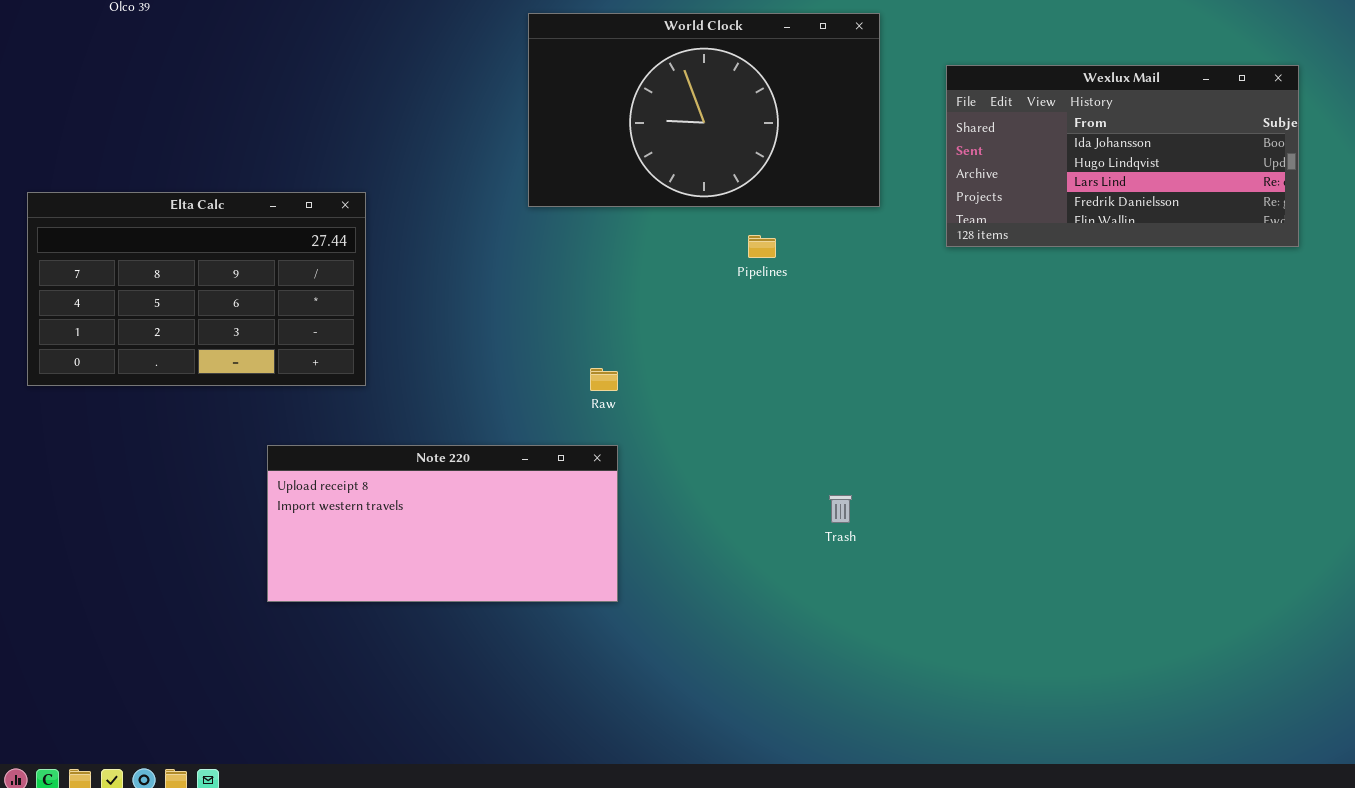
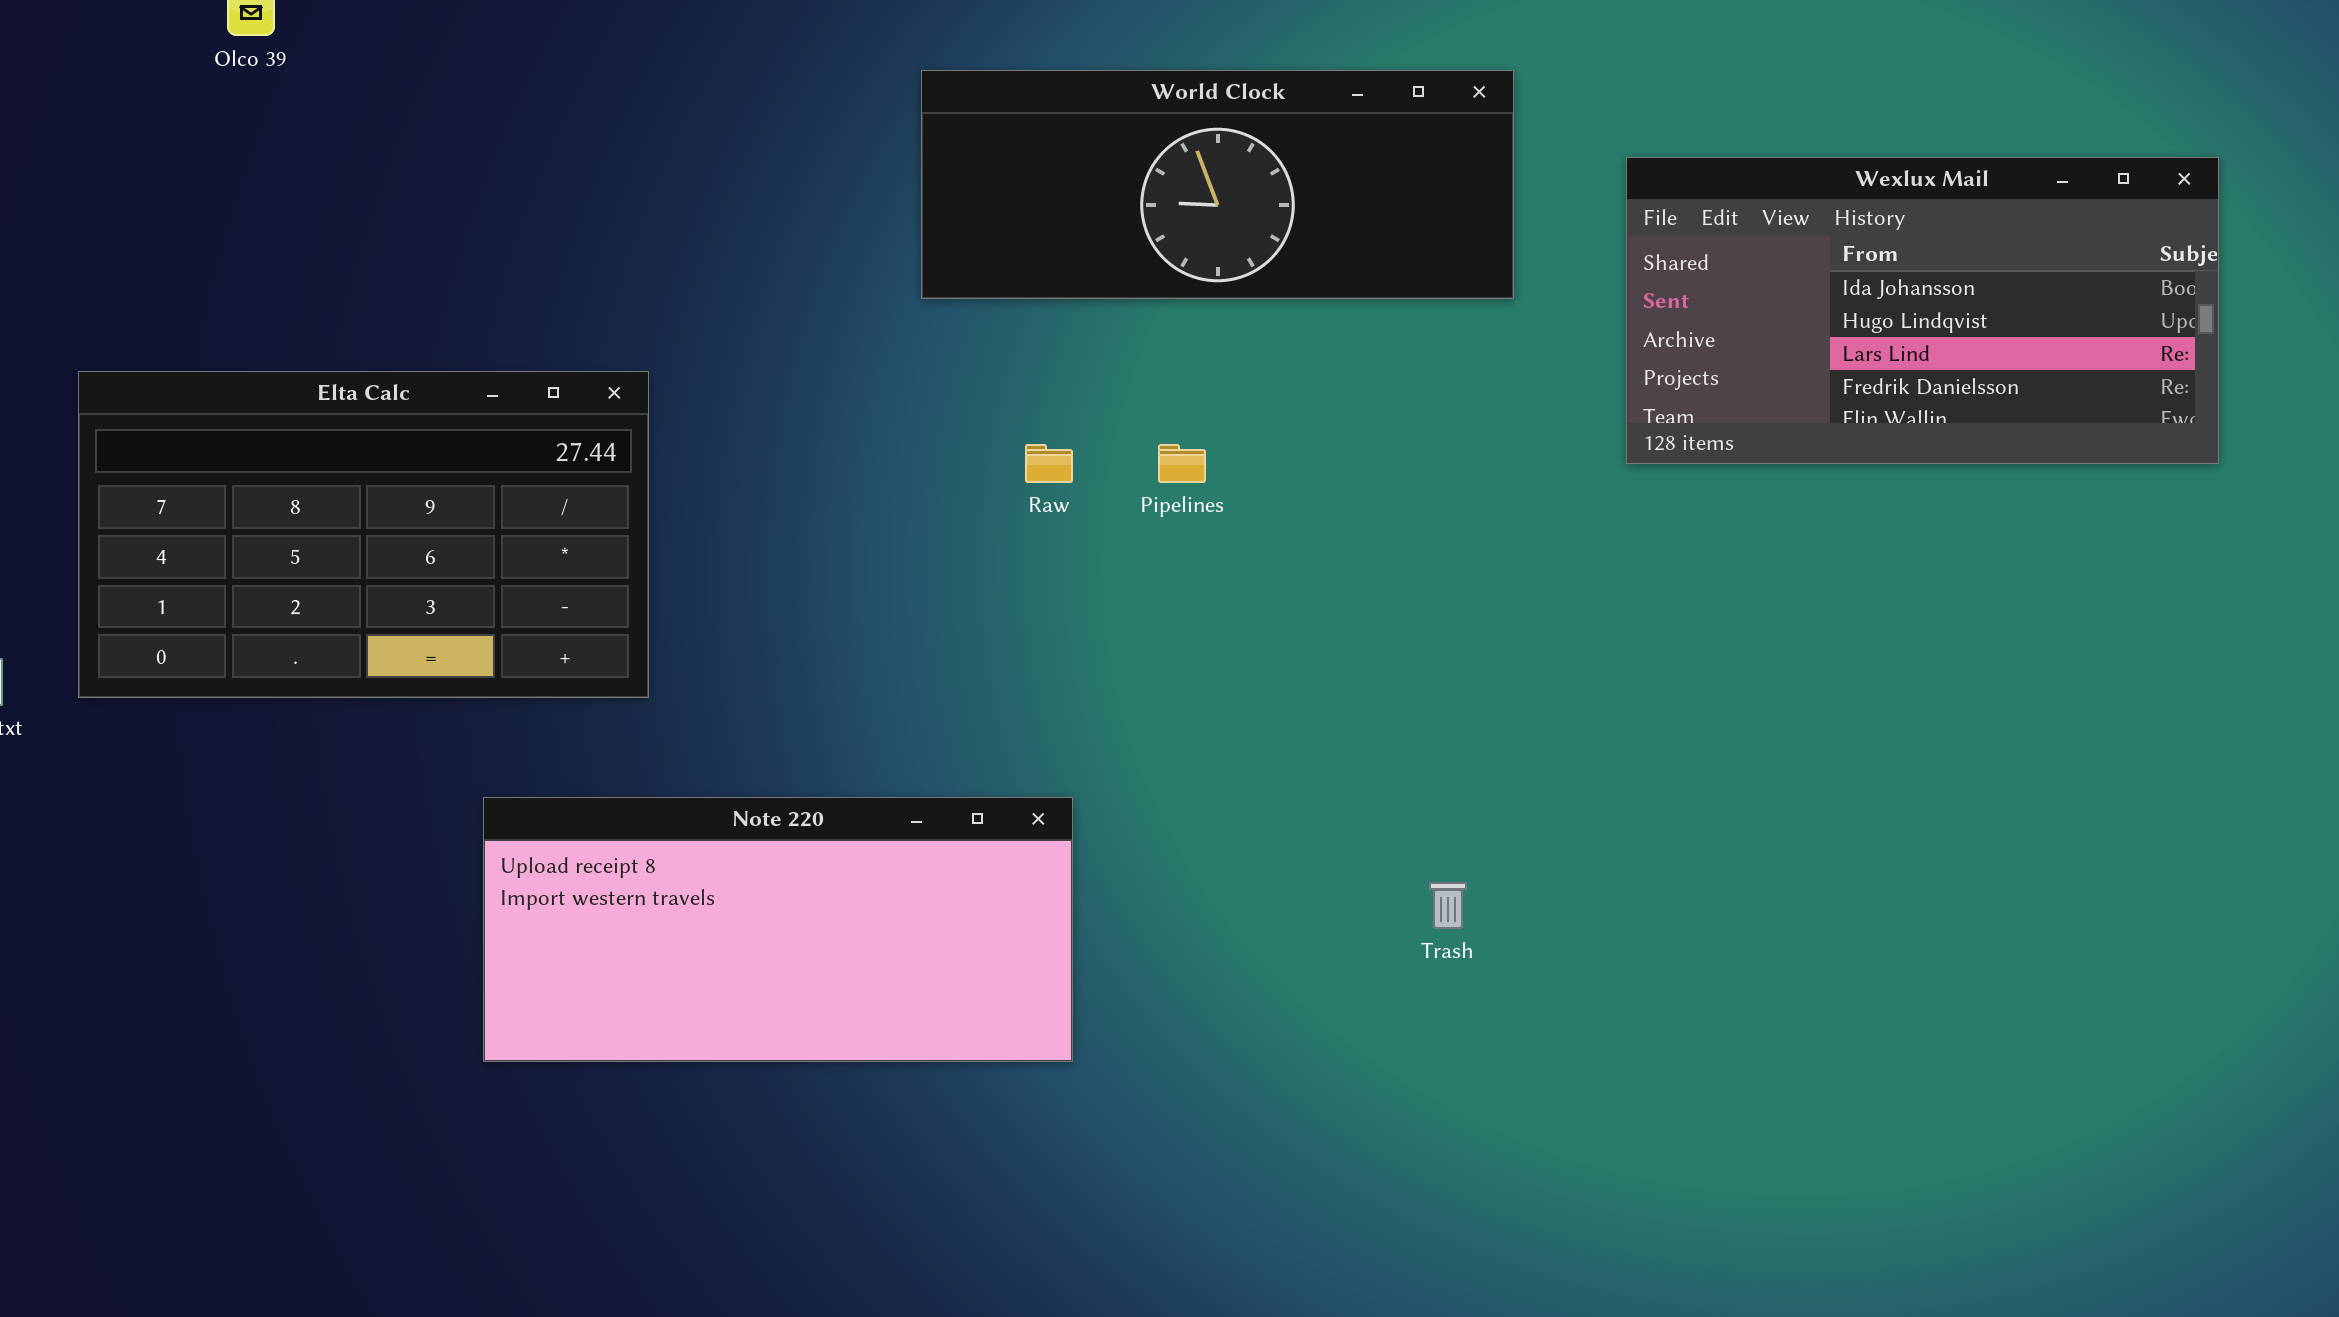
World Clock: [528,13,880,207] -> [921,70,1514,299], resized
Pipelines: [748,235,776,258] -> [1158,444,1206,483], moved
Raw: [590,368,618,391] -> [1025,444,1073,483], moved

